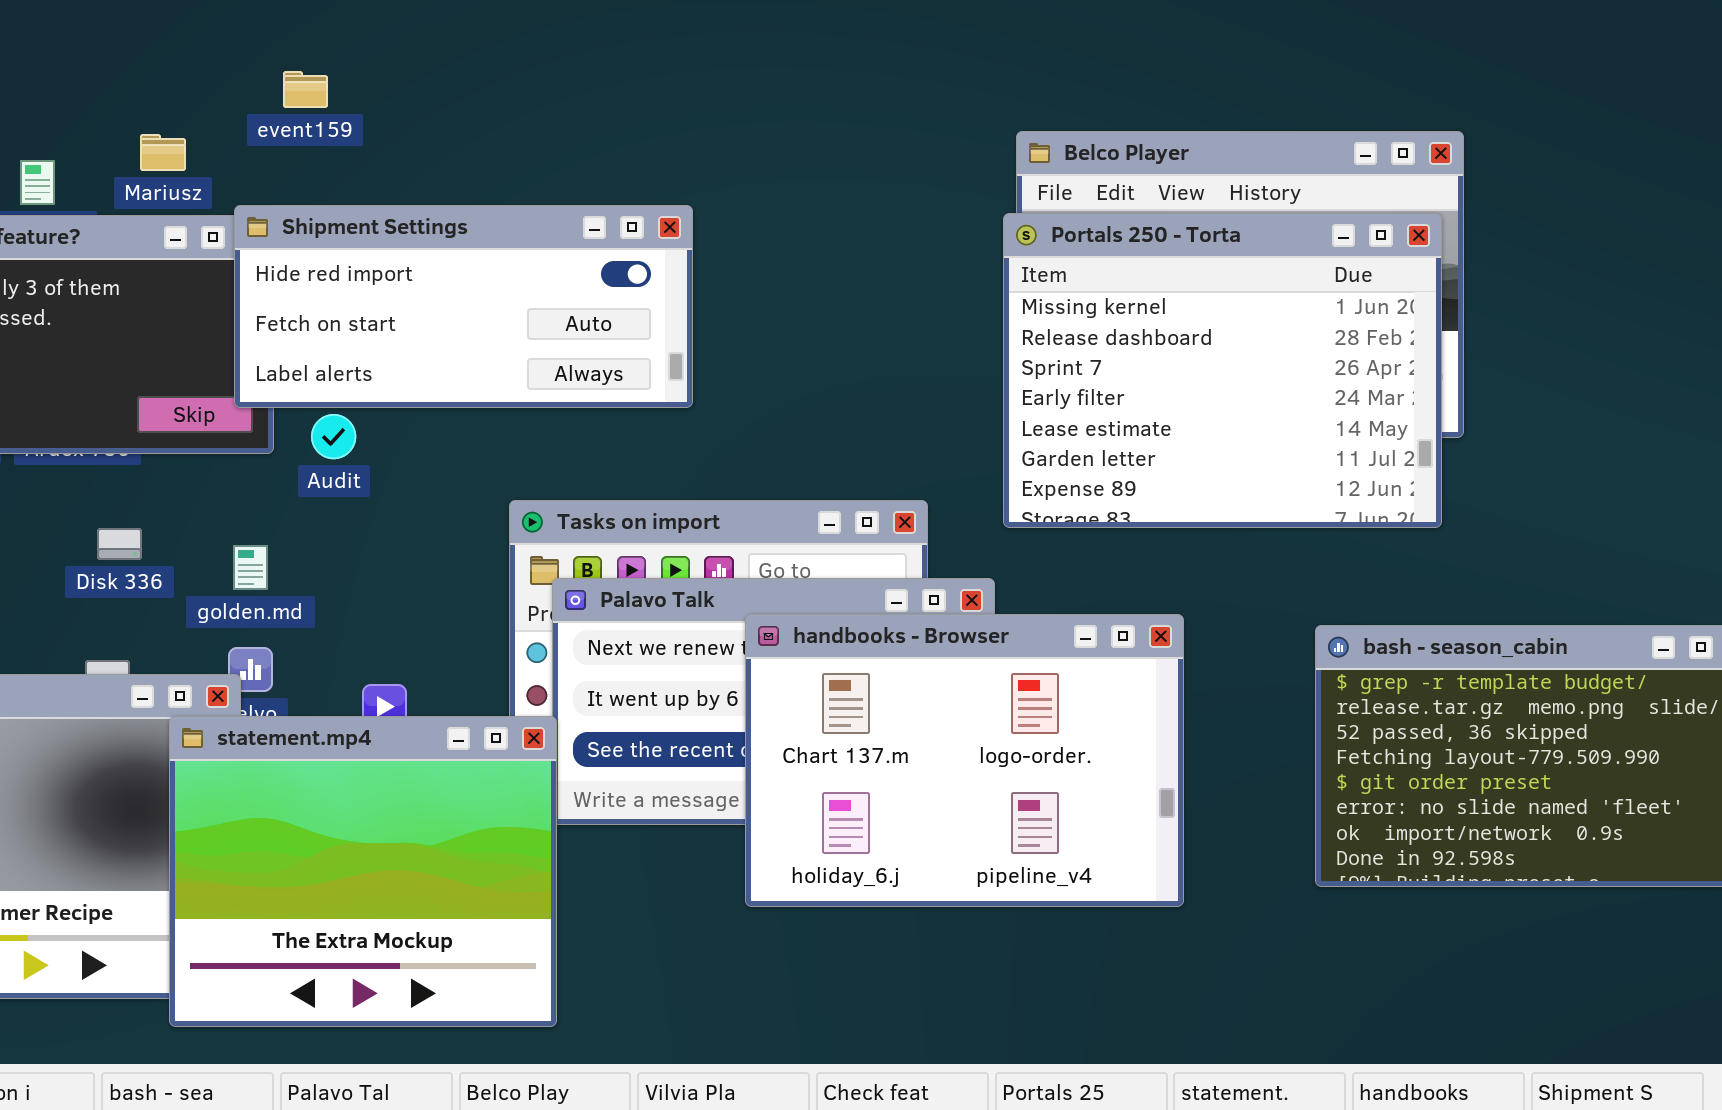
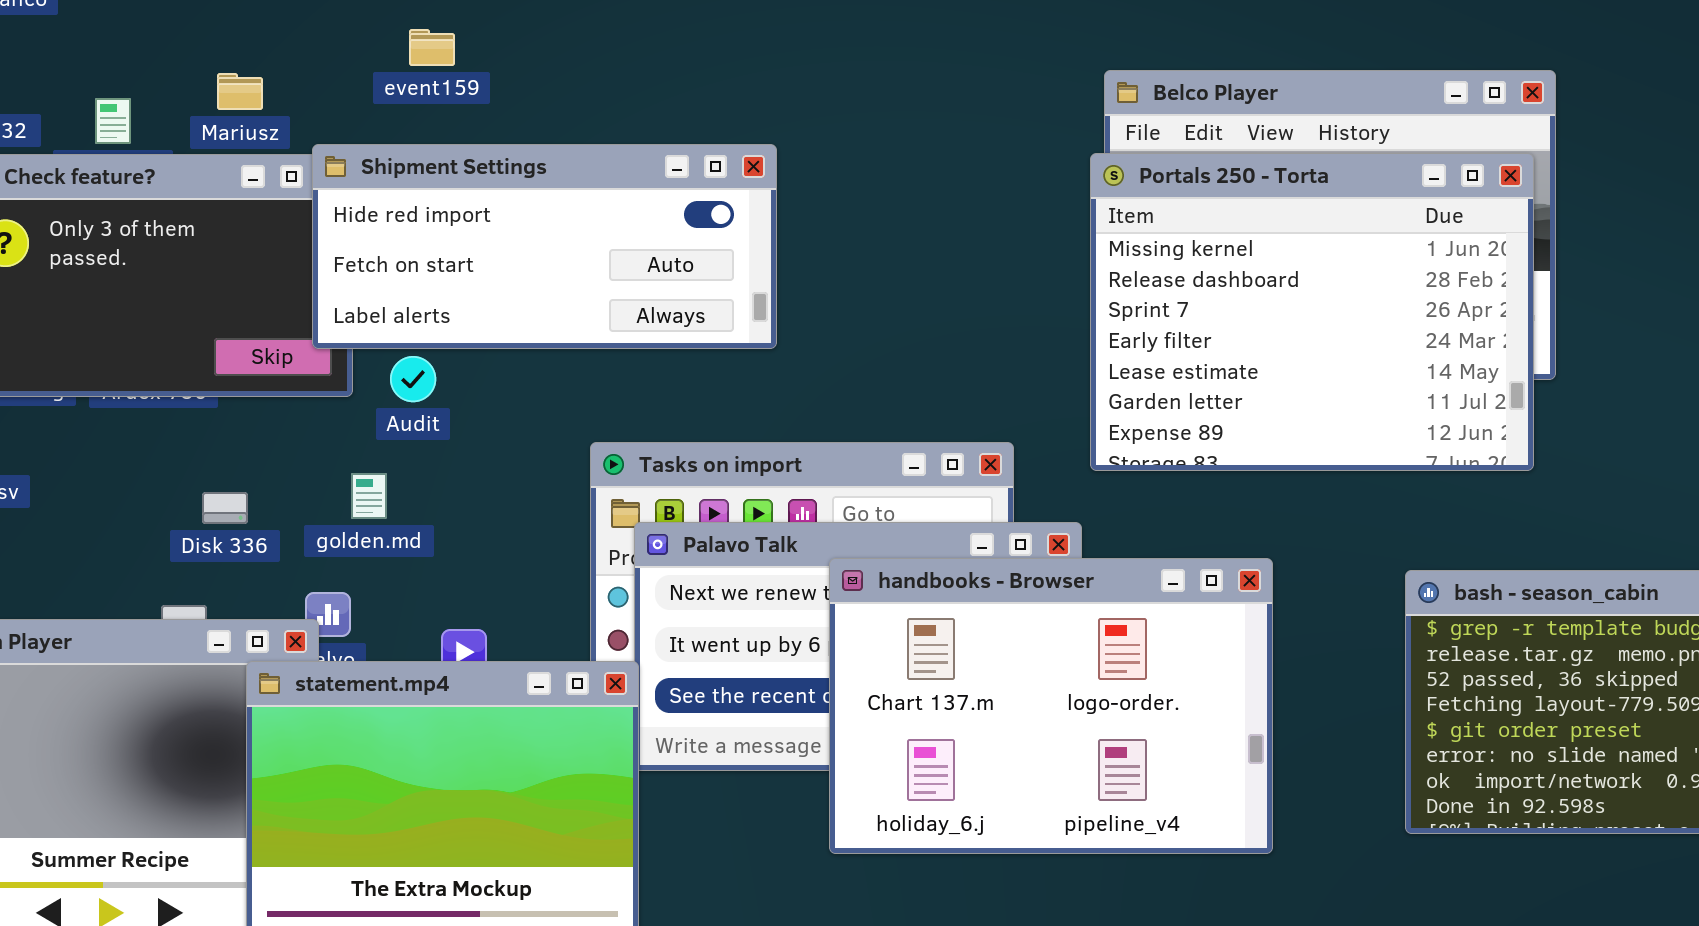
event159: [283,71,328,108] -> [409,29,455,66], moved
Disk 336: [97,528,142,560] -> [202,492,248,524], moved
golden.md: [233,545,268,590] -> [351,473,387,519], moved

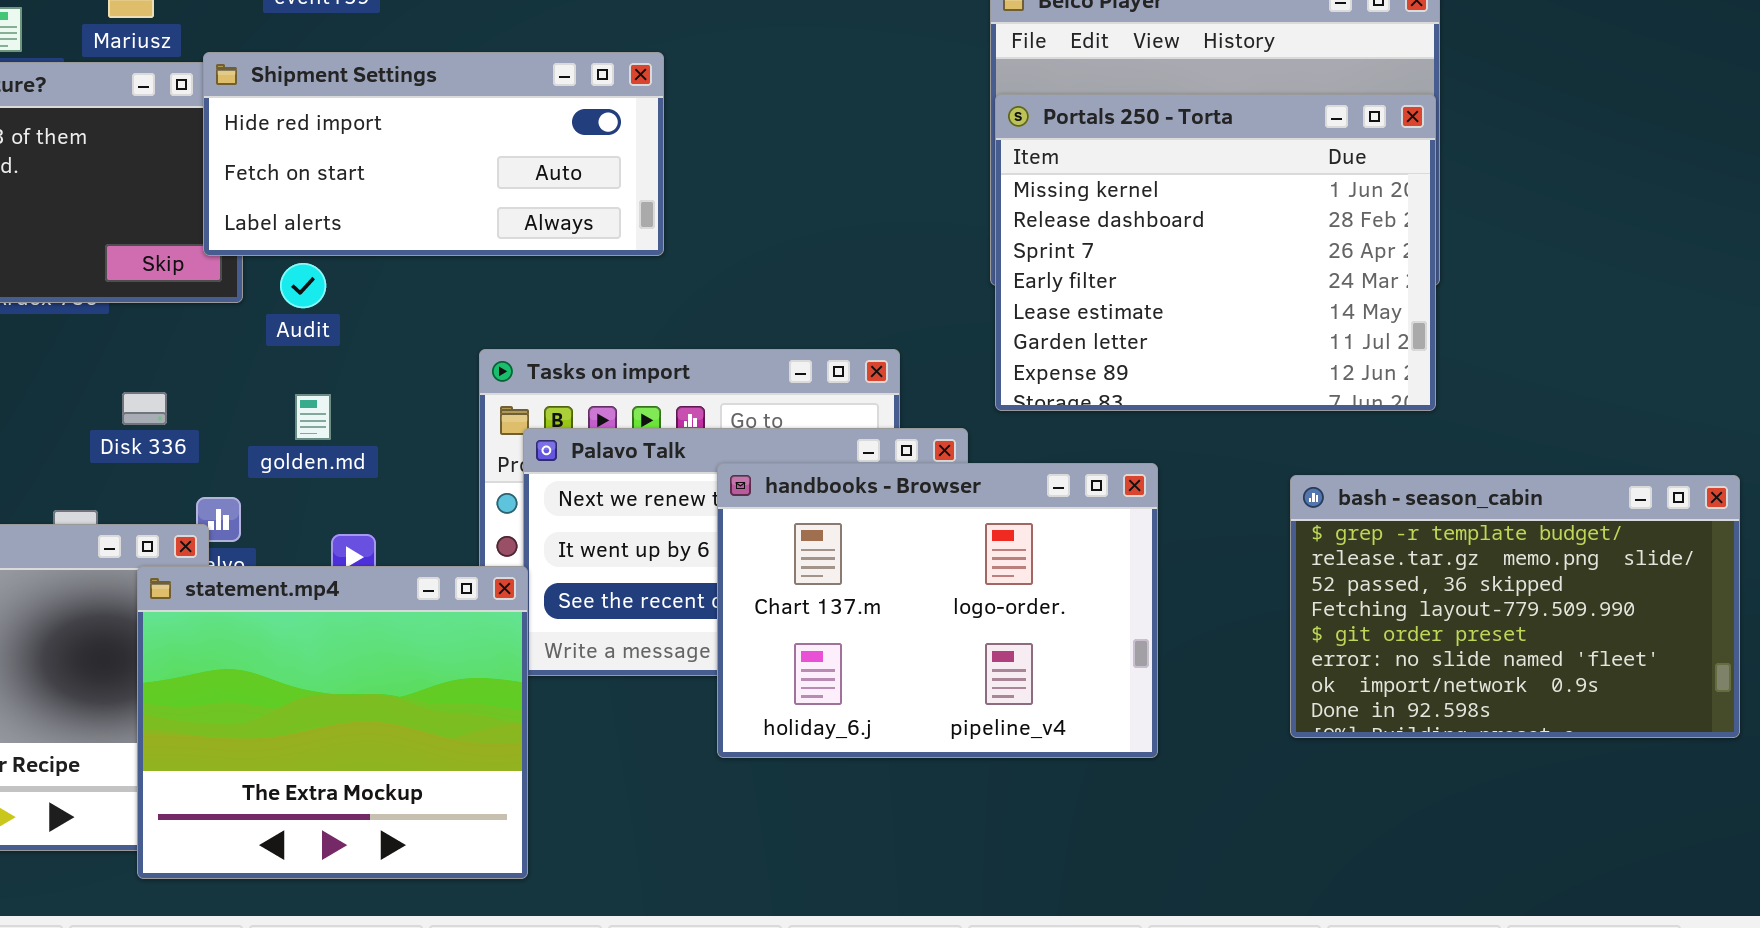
Portals 250 - Torta: [1090,153,1534,471] -> [995,94,1436,411], moved
golden.md: [351,473,387,519] -> [295,394,331,440], moved
Disk 336: [202,492,248,524] -> [122,392,167,425], moved

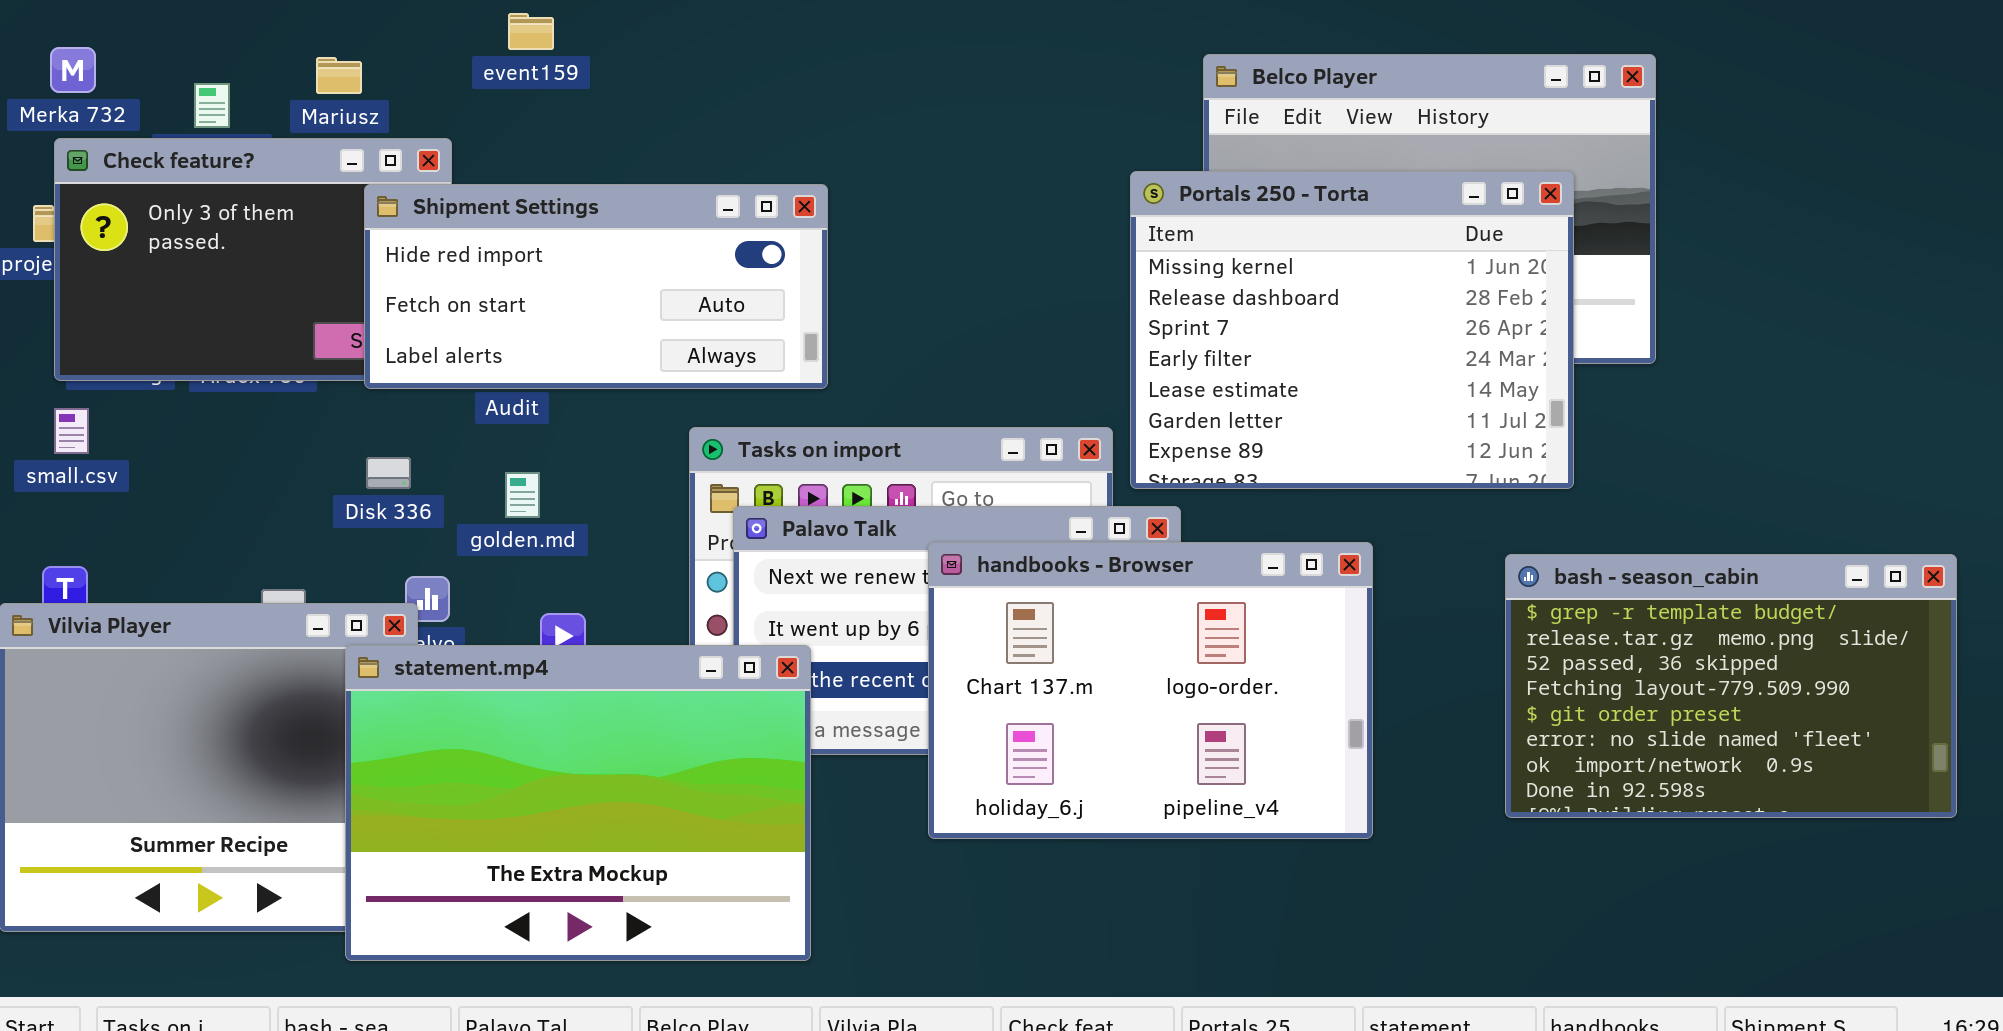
Shipment Settings: [203,52,664,256] -> [364,184,828,389], moved
Portals 250 - Torta: [995,94,1436,411] -> [1130,171,1574,489], moved
Disk 336: [122,392,167,425] -> [366,457,411,489], moved
statement.mp4: [137,566,528,879] -> [345,645,811,961], resized

